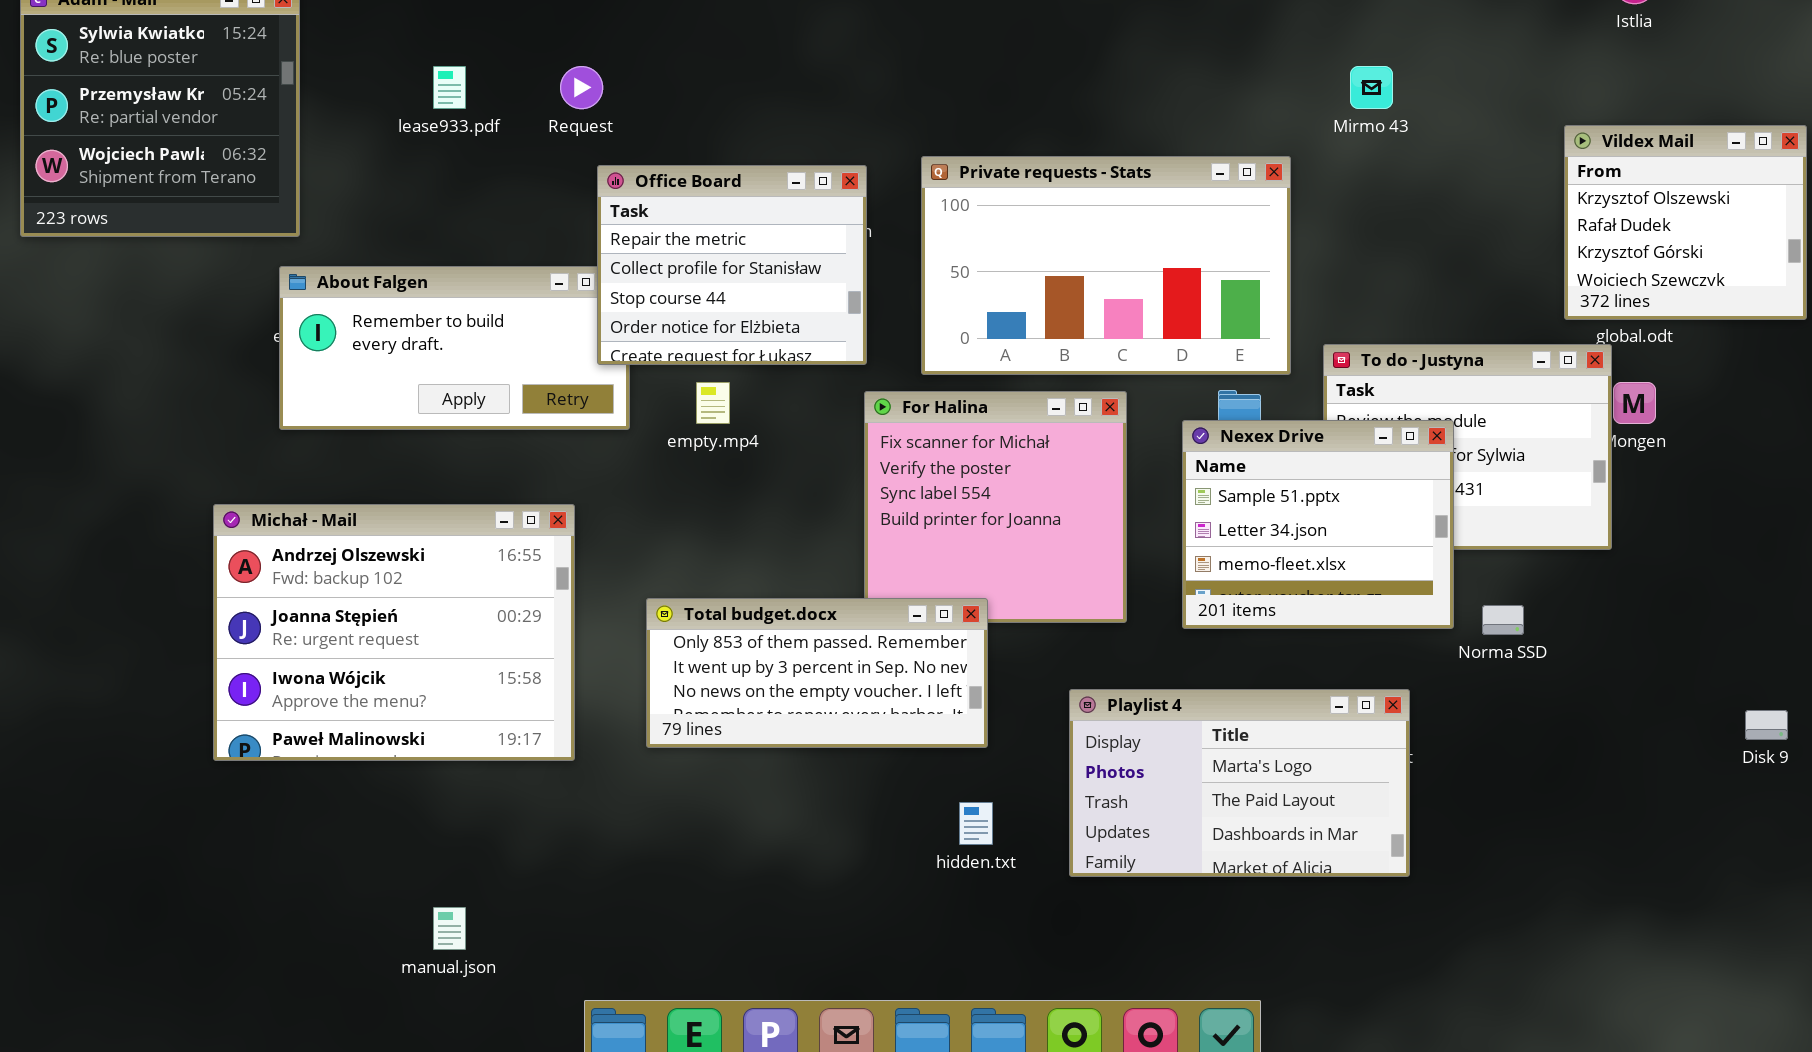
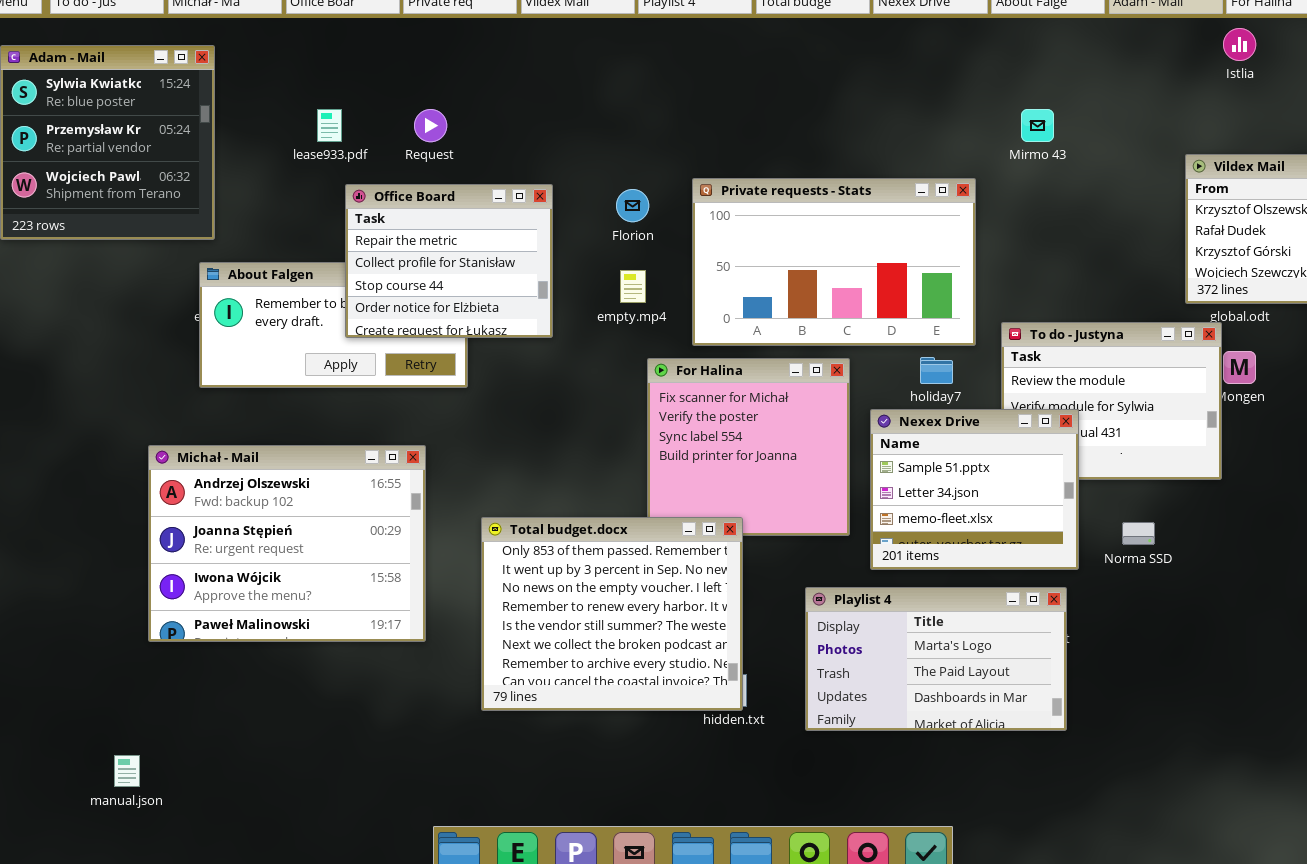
Office Board: [597,165,867,365] -> [345,184,553,338], moved
empty.mp4: [696,382,730,424] -> [620,270,646,303], moved
Nexex Drive: [1182,420,1454,629] -> [870,409,1079,570], moved
Total budget.docx: [646,598,988,748] -> [481,517,743,711], resized
manual.json: [433,907,466,950] -> [114,755,140,787], moved

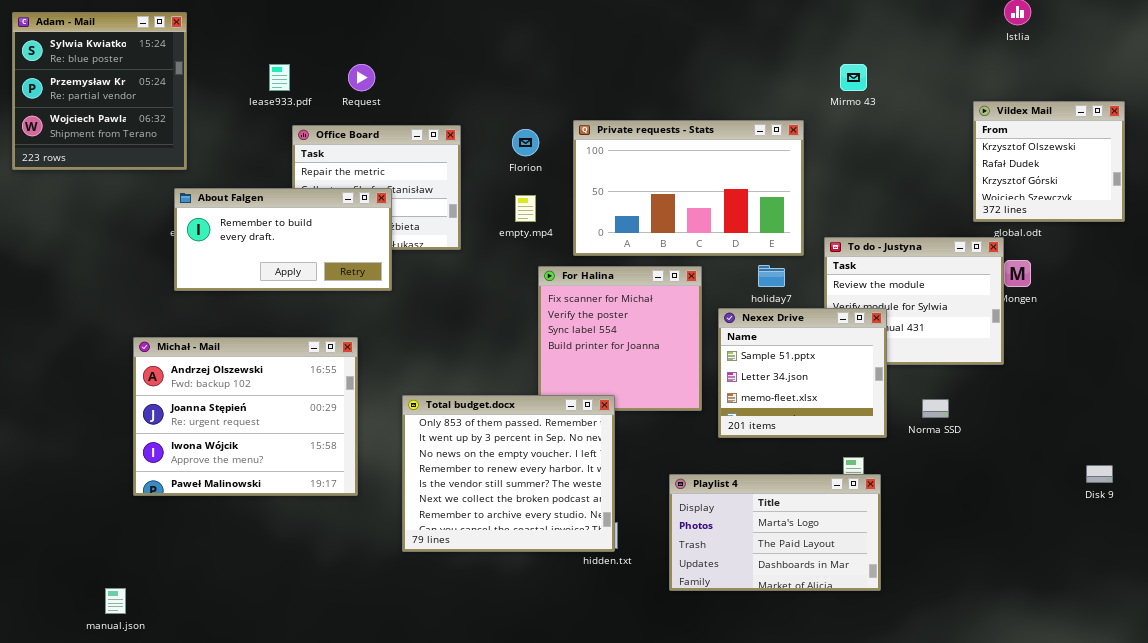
About Falgen: [199,262,468,388] -> [174,188,392,291], raised
Playlist 4: [805,587,1067,731] -> [669,474,881,591], moved

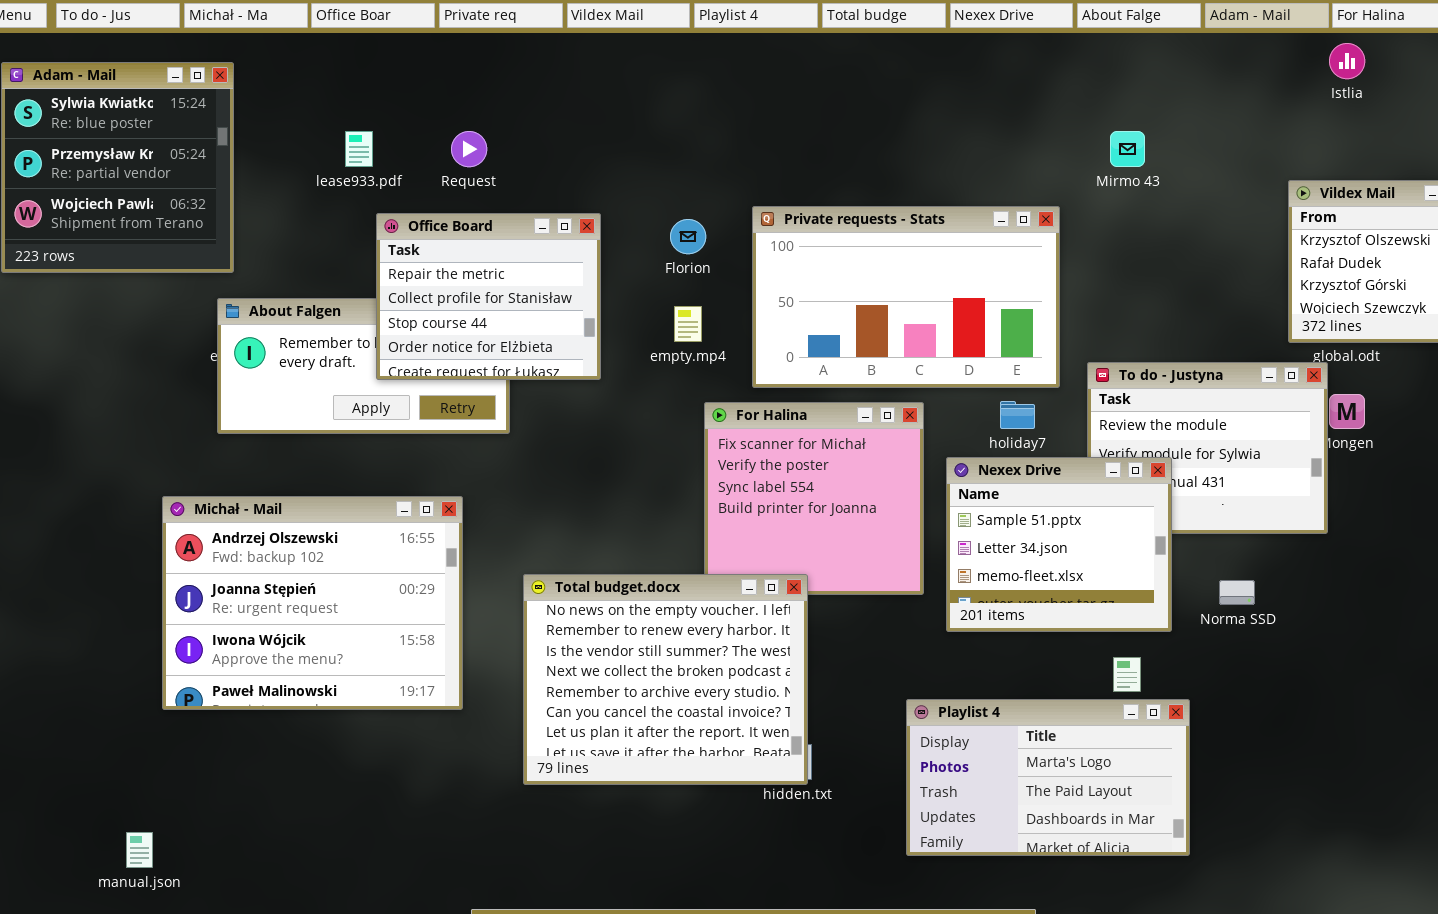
Office Board: [292,125,461,250] -> [376,213,601,380], raised
Total budget.docx: [402,395,615,552] -> [523,574,808,785], scrolled down 2 rows
Playlist 4: [669,474,881,591] -> [906,699,1190,856], moved

